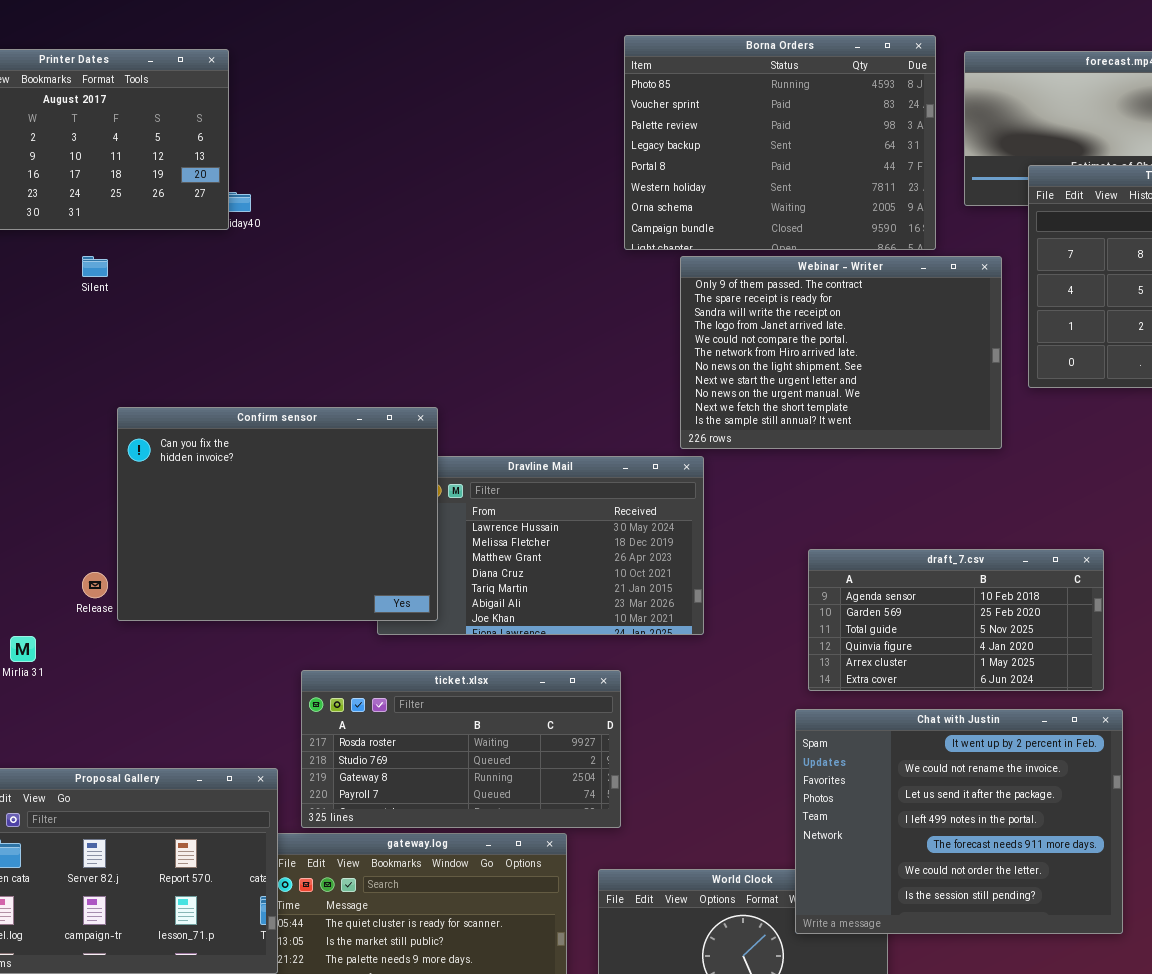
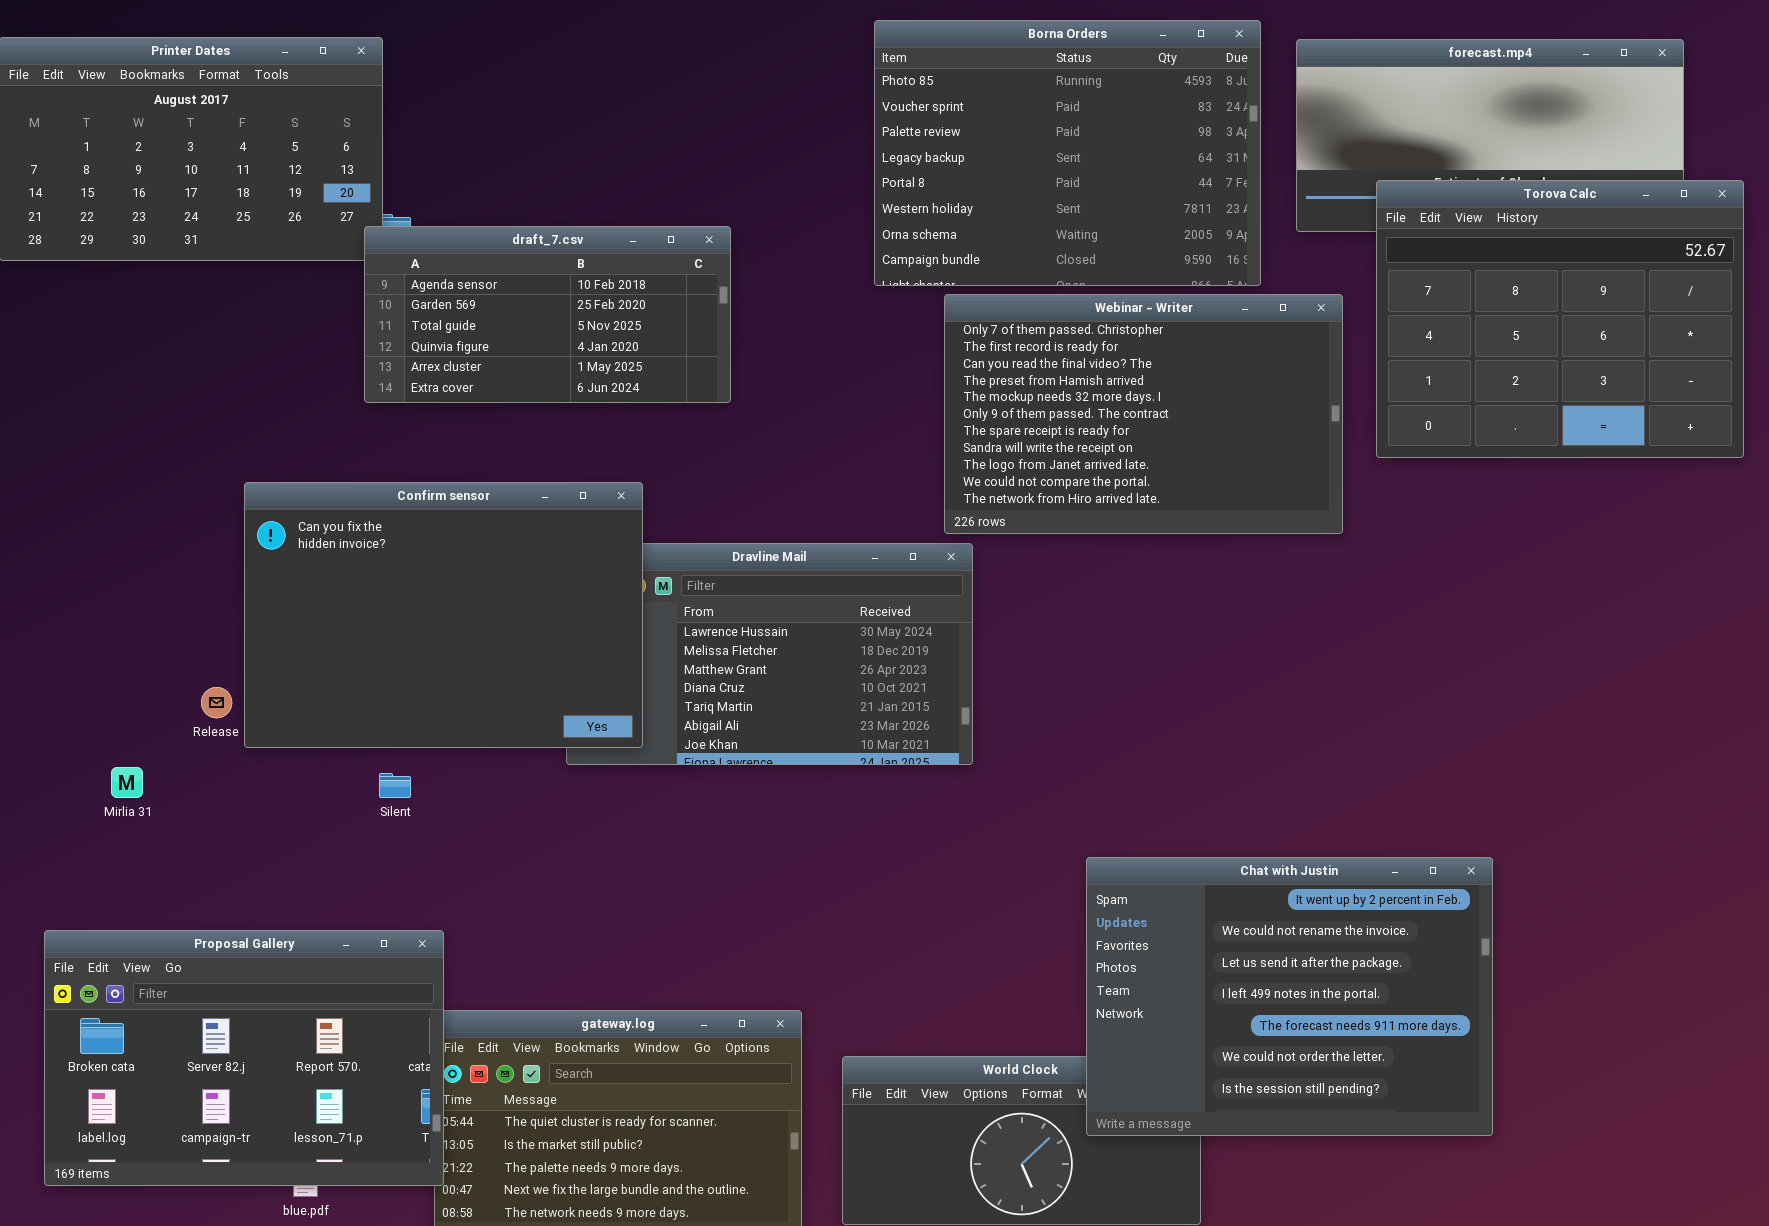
Silent: [82,256,108,277] -> [379,773,411,798], moved
Webinar - Writer: [680,256,1002,449] -> [944,294,1343,534], scrolled up 5 rows
draft_7.csv: [808,549,1104,691] -> [364,226,731,403], moved
ticket.xlsx: [301,670,621,828] -> none, closed

